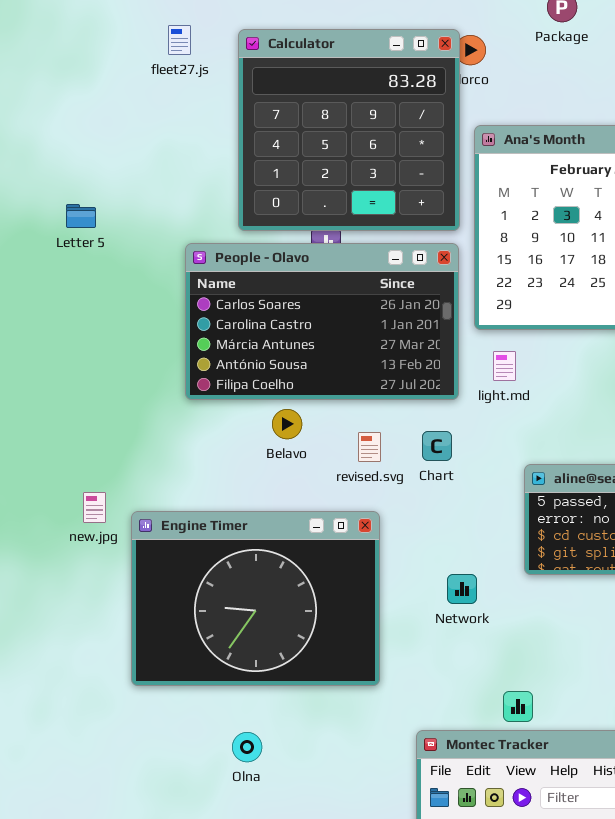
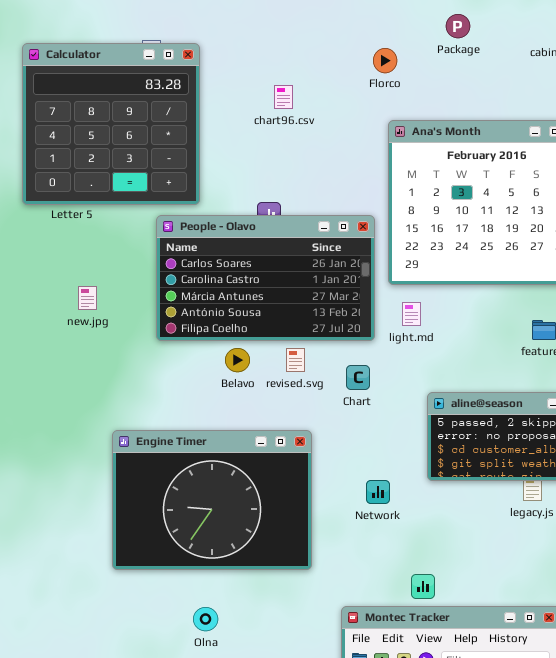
Calculator: [238,29,460,231] -> [22,43,200,205], moved
revised.svg: [358,432,381,462] -> [286,348,305,372], moved
new.jpg: [83,492,106,523] -> [78,286,97,310], moved

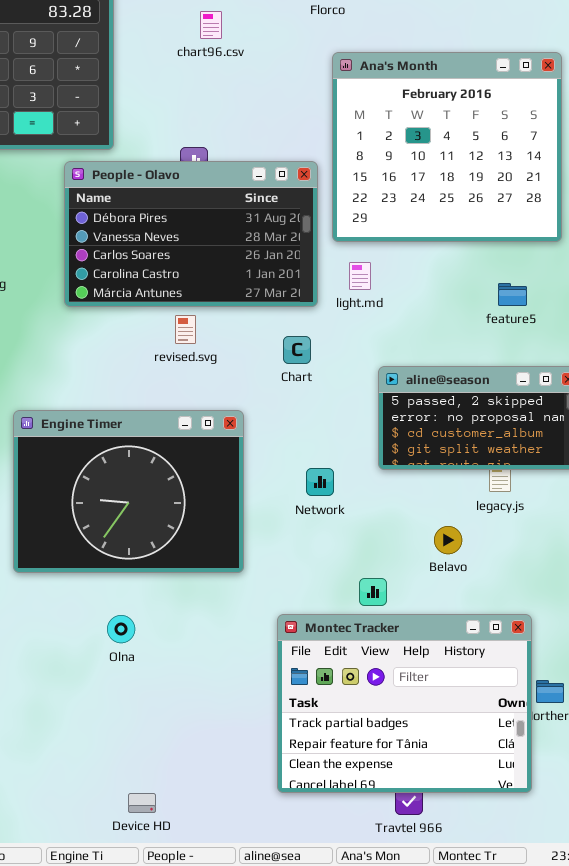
People - Olavo: [156,215,375,341] -> [64,161,318,307], scrolled up 2 rows
Belavo: [225,348,250,372] -> [434,526,462,554], moved
revised.svg: [286,348,305,372] -> [175,315,196,344], moved

